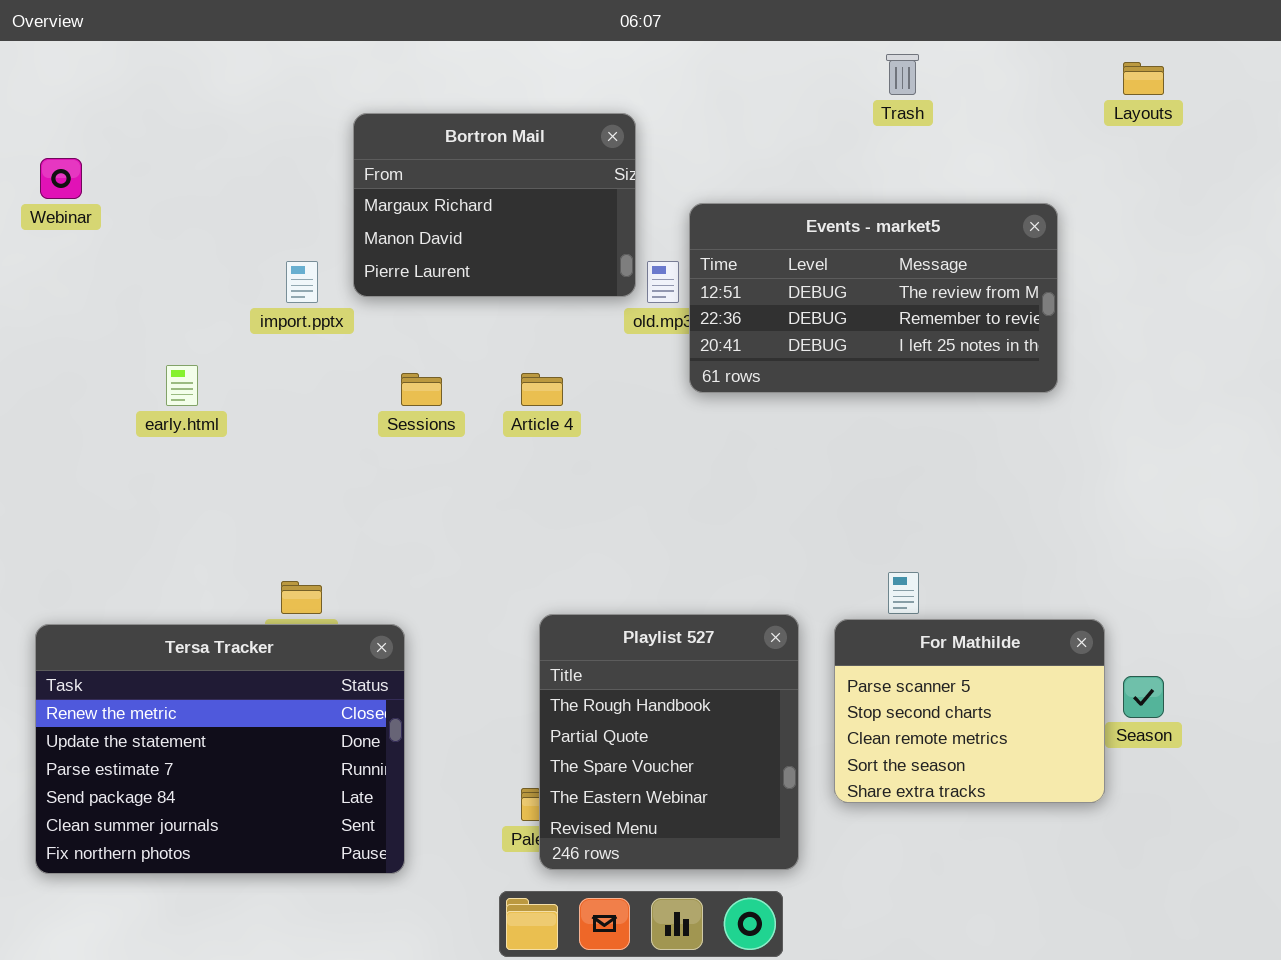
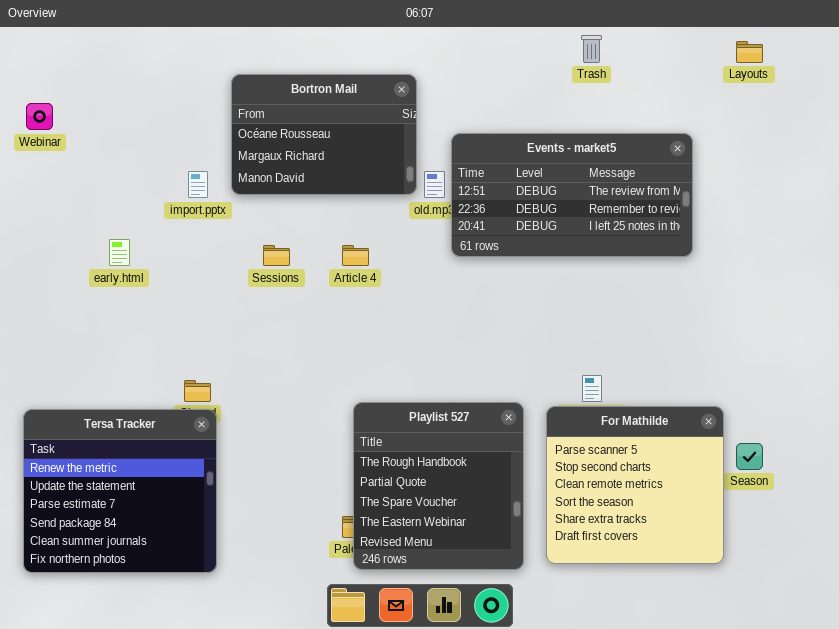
Bortron Mail: [353,113,636,297] -> [231,74,417,195], scrolled up 1 row
For Mathilde: [834,619,1105,803] -> [546,406,724,564], resized
Tersa Tracker: [35,624,405,874] -> [23,409,217,573], resized

